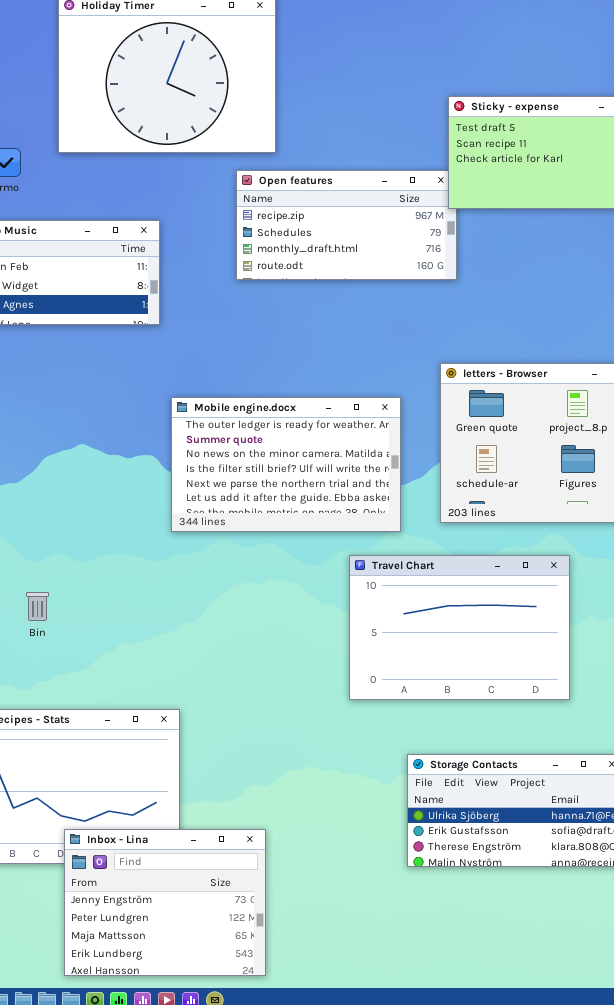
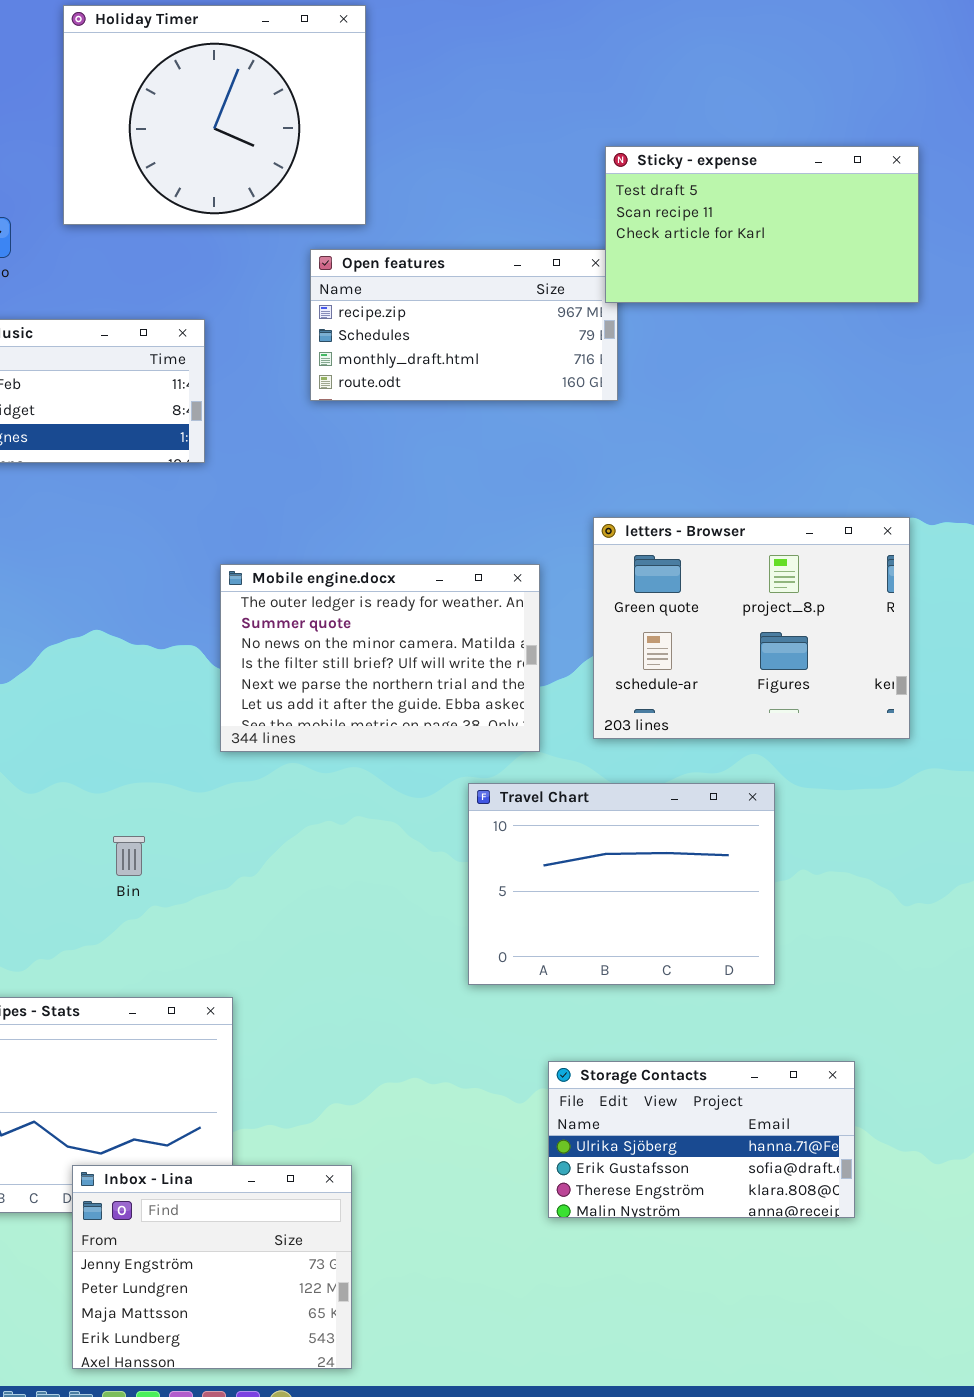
Bin: [26,592,49,621] -> [113,836,145,876], moved

